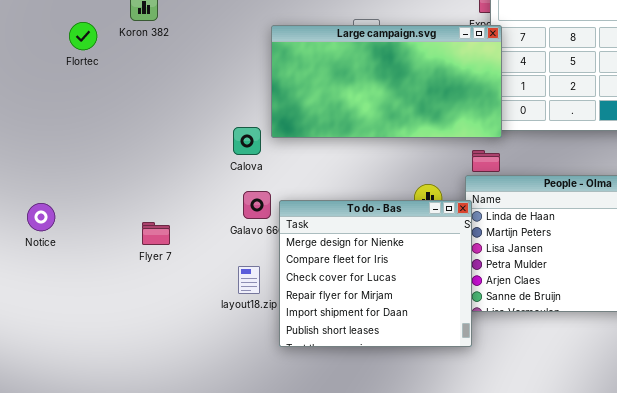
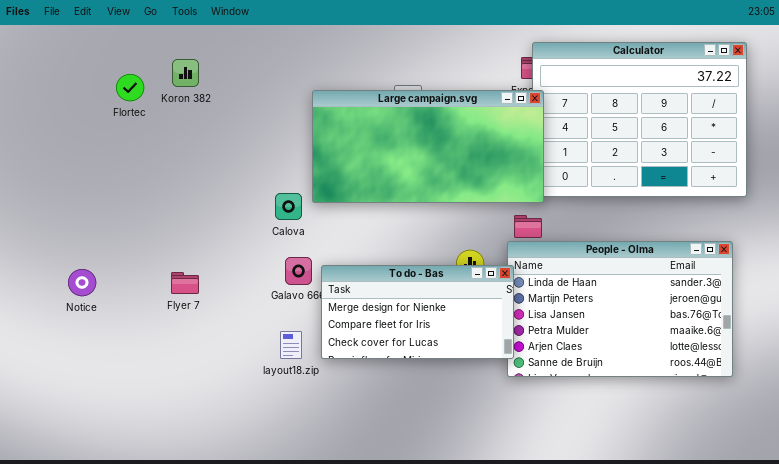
Flortec: [69,22,97,50] -> [116,74,144,101], moved
To do - Bas: [279,200,472,347] -> [321,265,514,359], resized
Flyer 7: [142,222,170,245] -> [171,272,199,294], moved

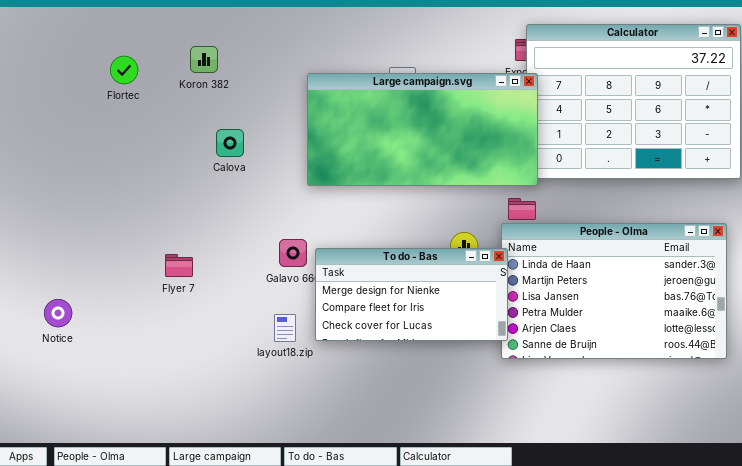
Koron 382: [172,59,199,87] -> [190,46,218,73], moved
Calova: [275,193,302,220] -> [216,129,244,157], moved
Notice: [68,269,96,296] -> [44,299,72,327], moved

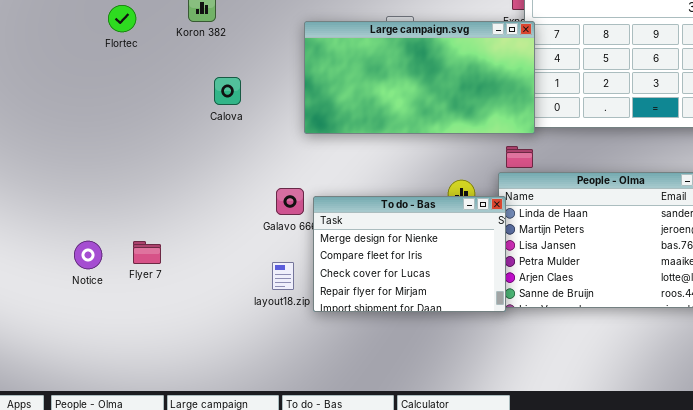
To do - Bas: [315,248,508,341] -> [313,196,506,312], resized
Flyer 7: [165,254,193,277] -> [133,241,161,264], moved
Notice: [44,299,72,327] -> [74,241,102,269], moved

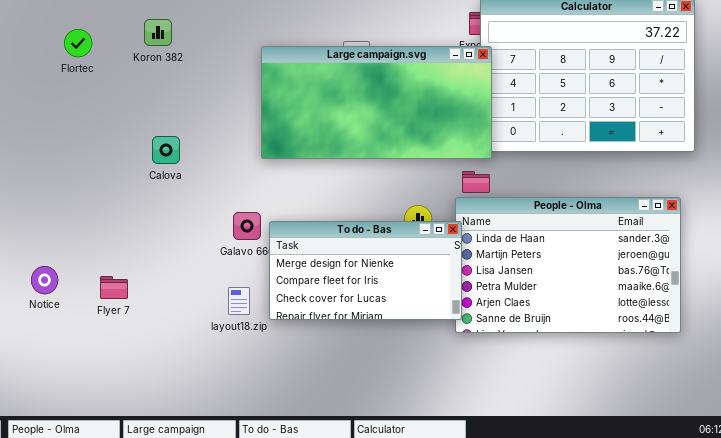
Calova: [214,77,241,105] -> [152,136,180,164], moved
To do - Bas: [313,196,506,312] -> [269,221,462,320], resized
Flyer 7: [133,241,161,264] -> [100,276,128,299], moved

